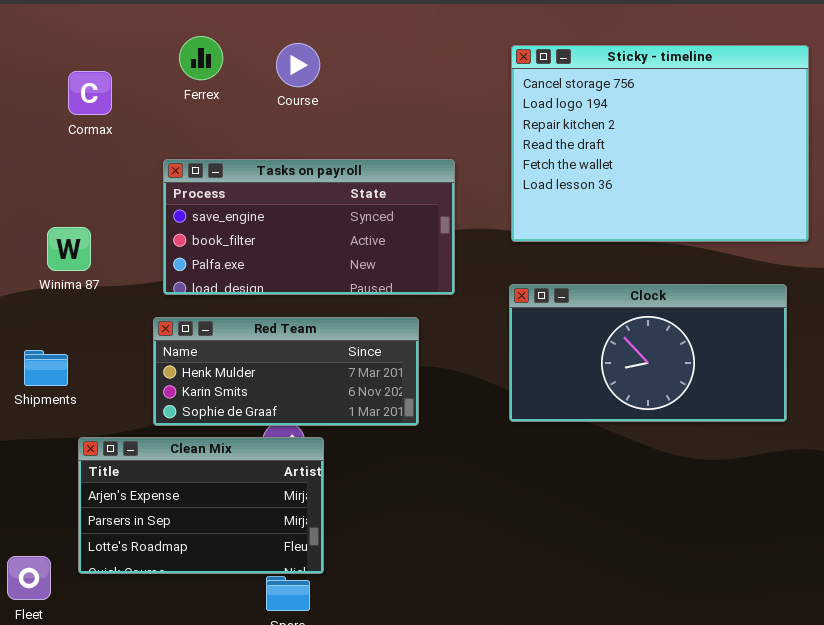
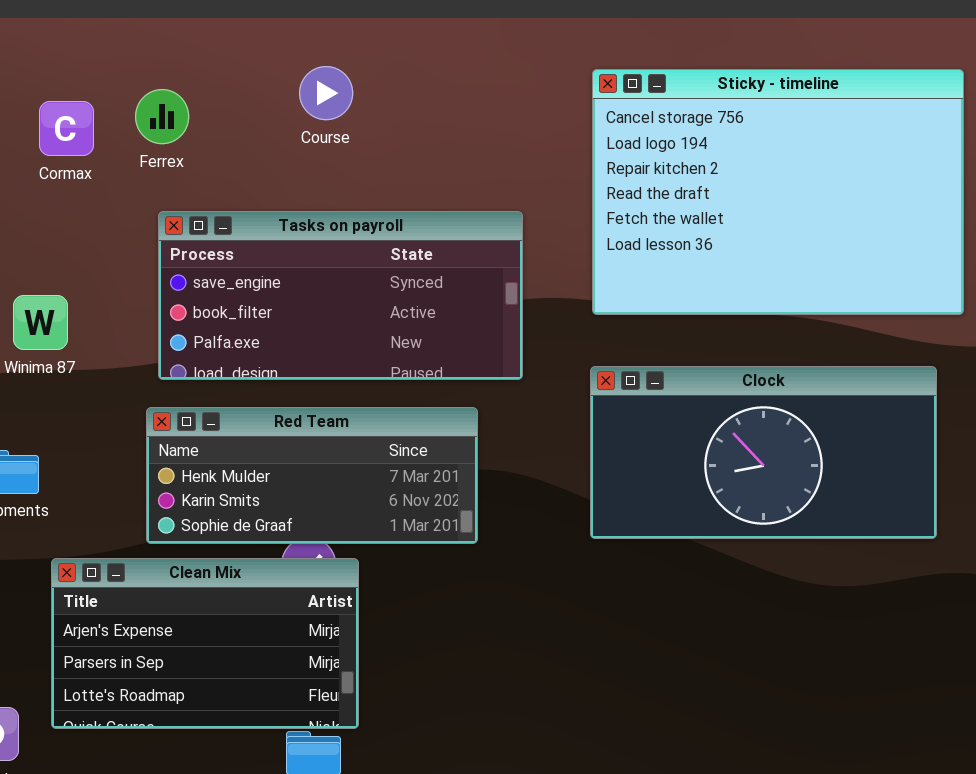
Ferrex: [179,36,223,80] -> [135,89,189,144], moved

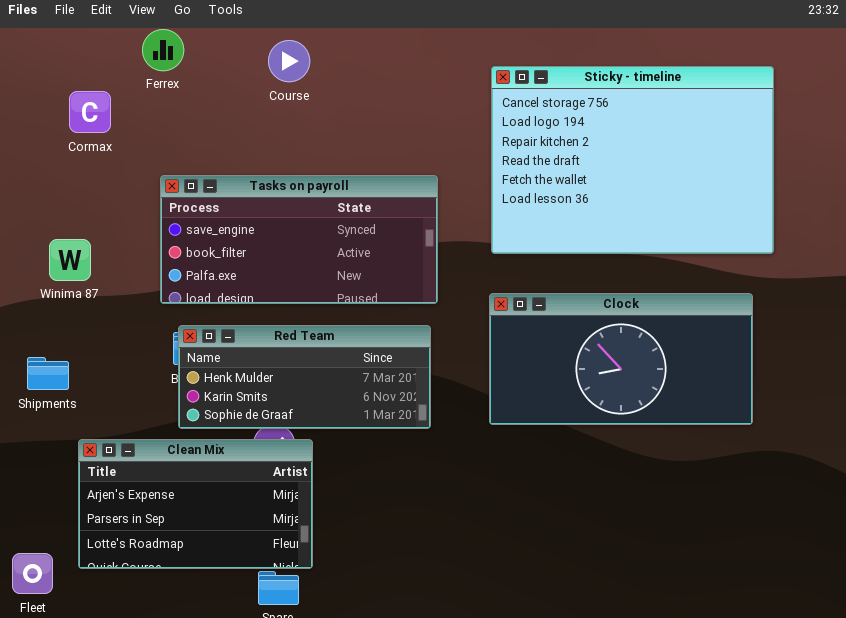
Course: [299,66,353,120] -> [268,40,310,82], moved
Ferrex: [135,89,189,144] -> [142,29,184,71], moved
Red Team: [146,407,478,544] -> [178,325,431,429], moved

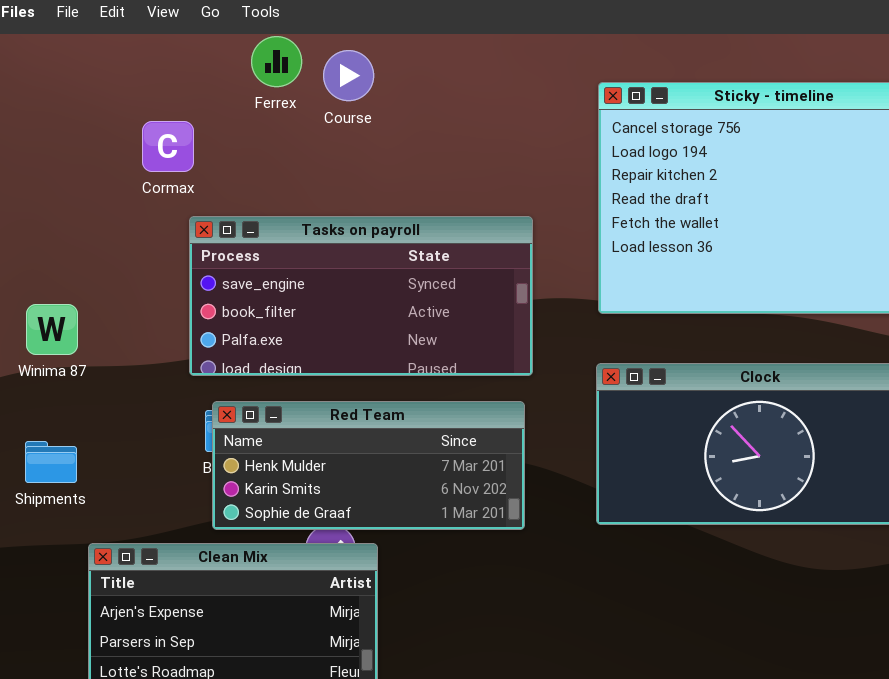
Ferrex: [142,29,184,71] -> [251,36,302,87], moved
Cormax: [69,91,111,133] -> [142,121,194,172], moved
Winima 87: [49,239,91,281] -> [26,304,78,355], moved

